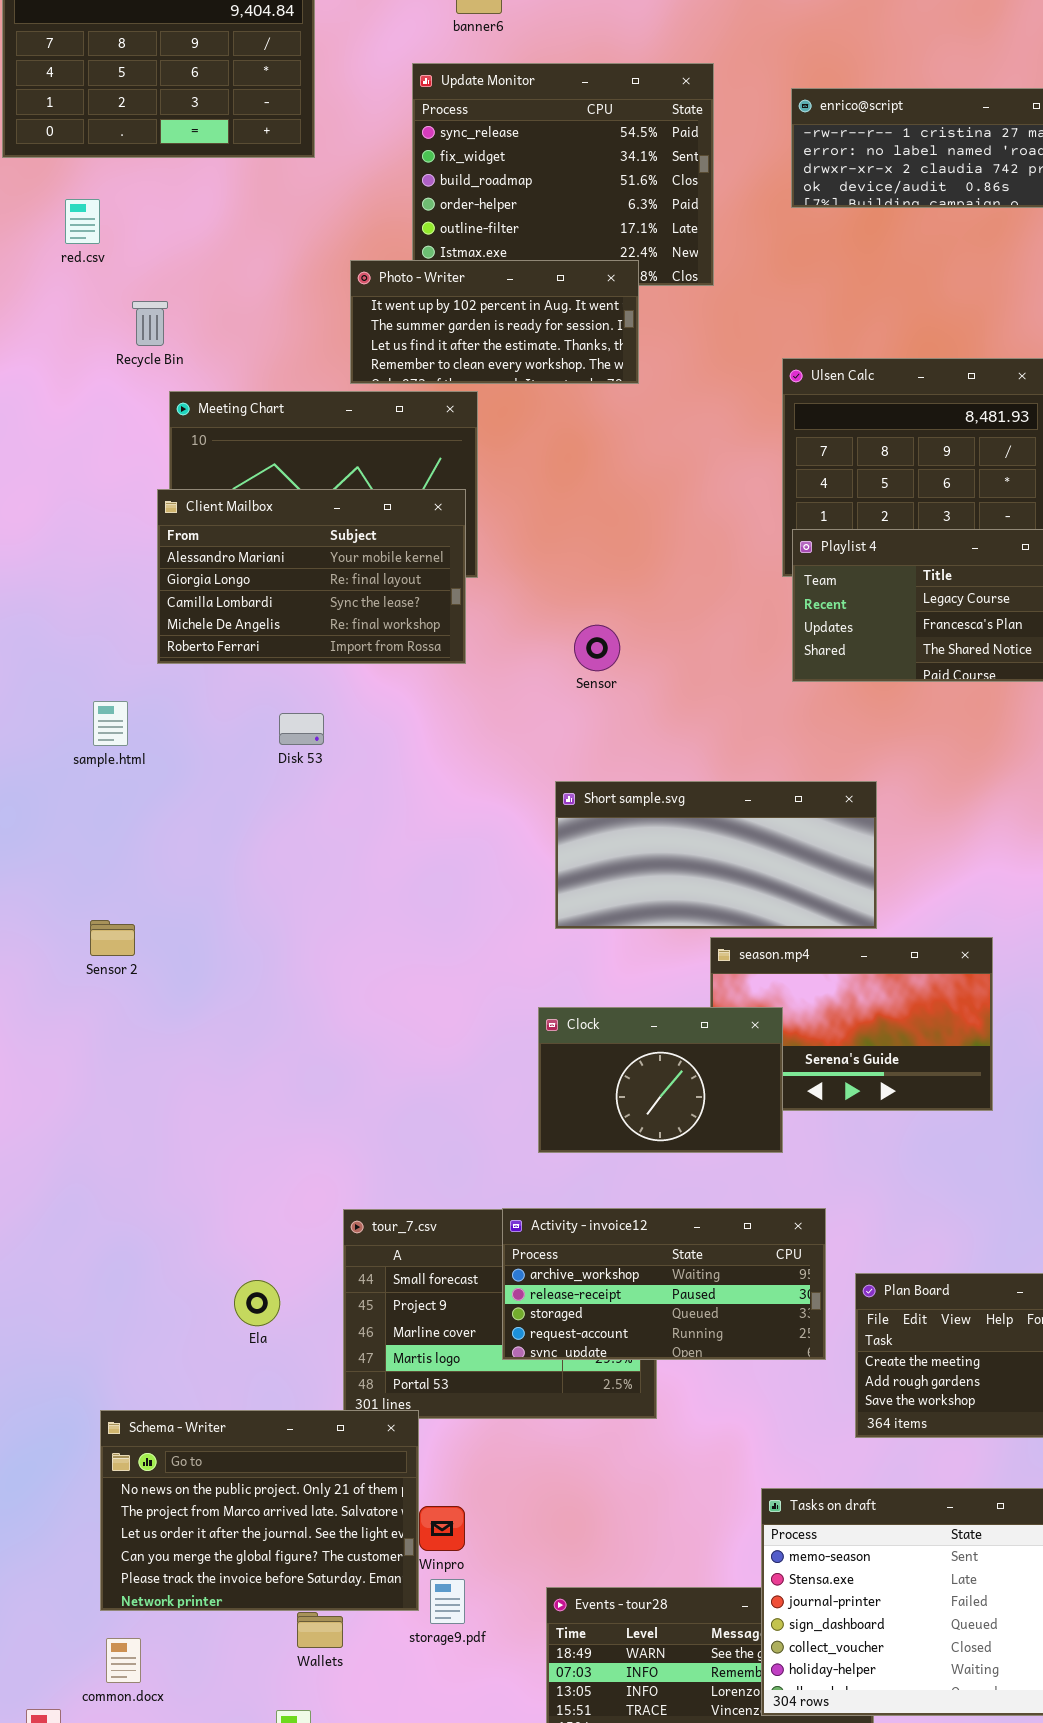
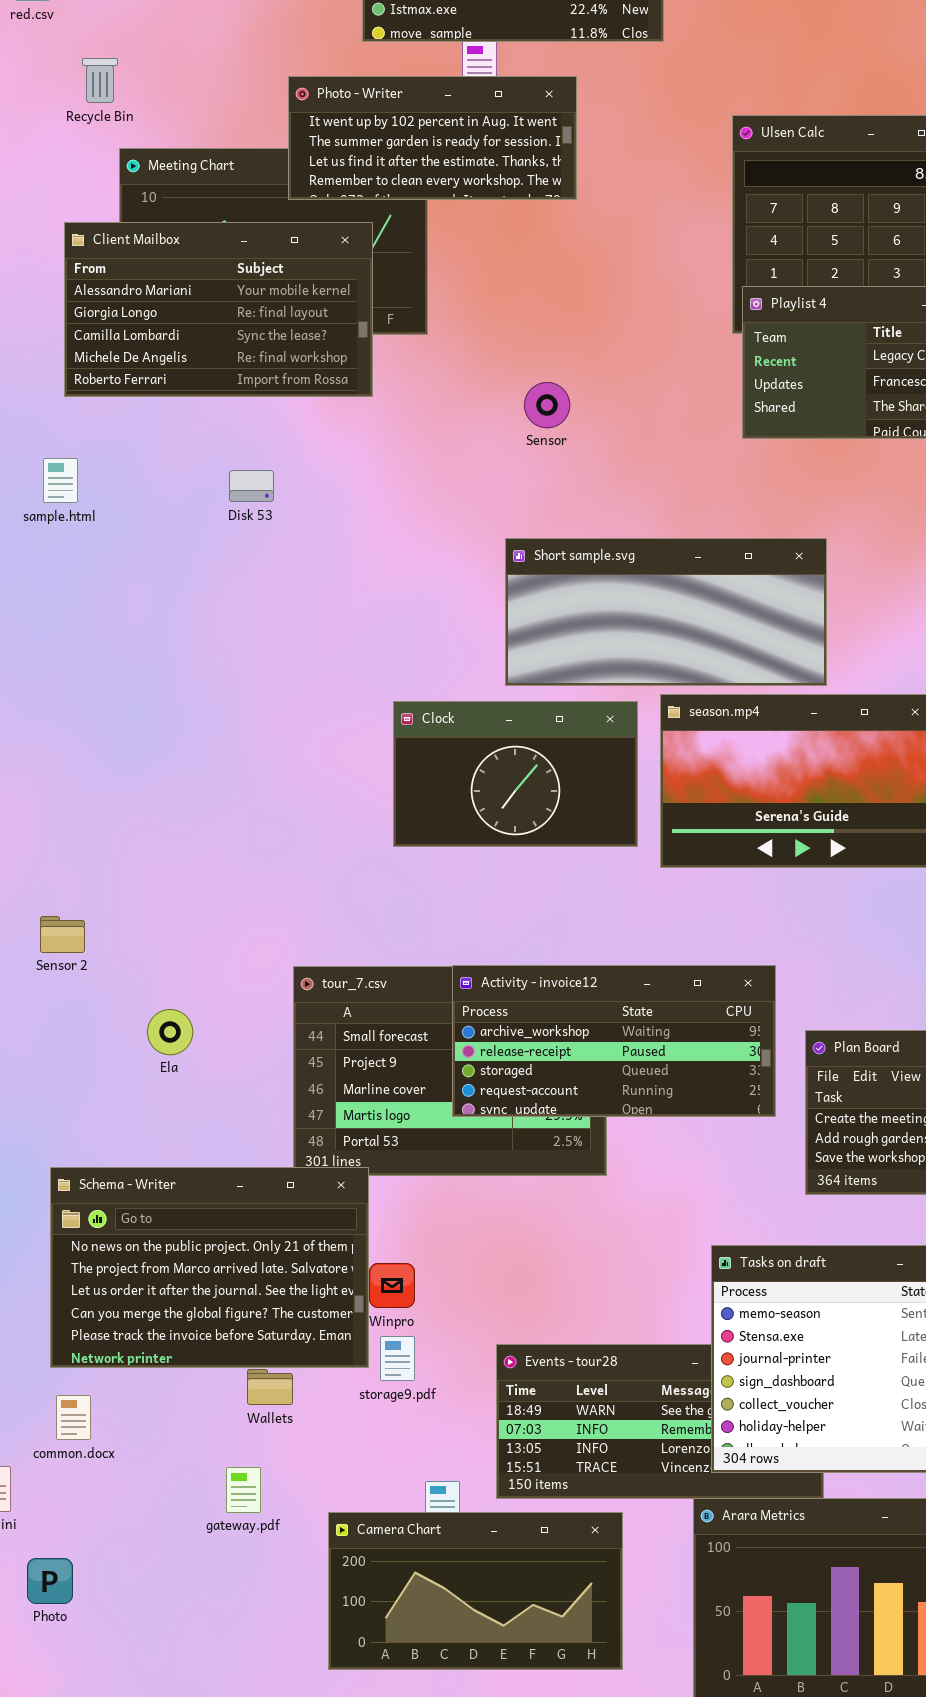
Photo - Writer: [350,260,639,384] -> [288,76,577,200], moved
Client Mailbox: [157,489,466,664] -> [64,222,373,397], moved
Sensor 2: [90,920,135,956] -> [40,916,85,953], moved
Clock: [538,1007,783,1153] -> [393,701,638,847], moved
Ela: [234,1280,280,1326] -> [147,1009,193,1055], moved

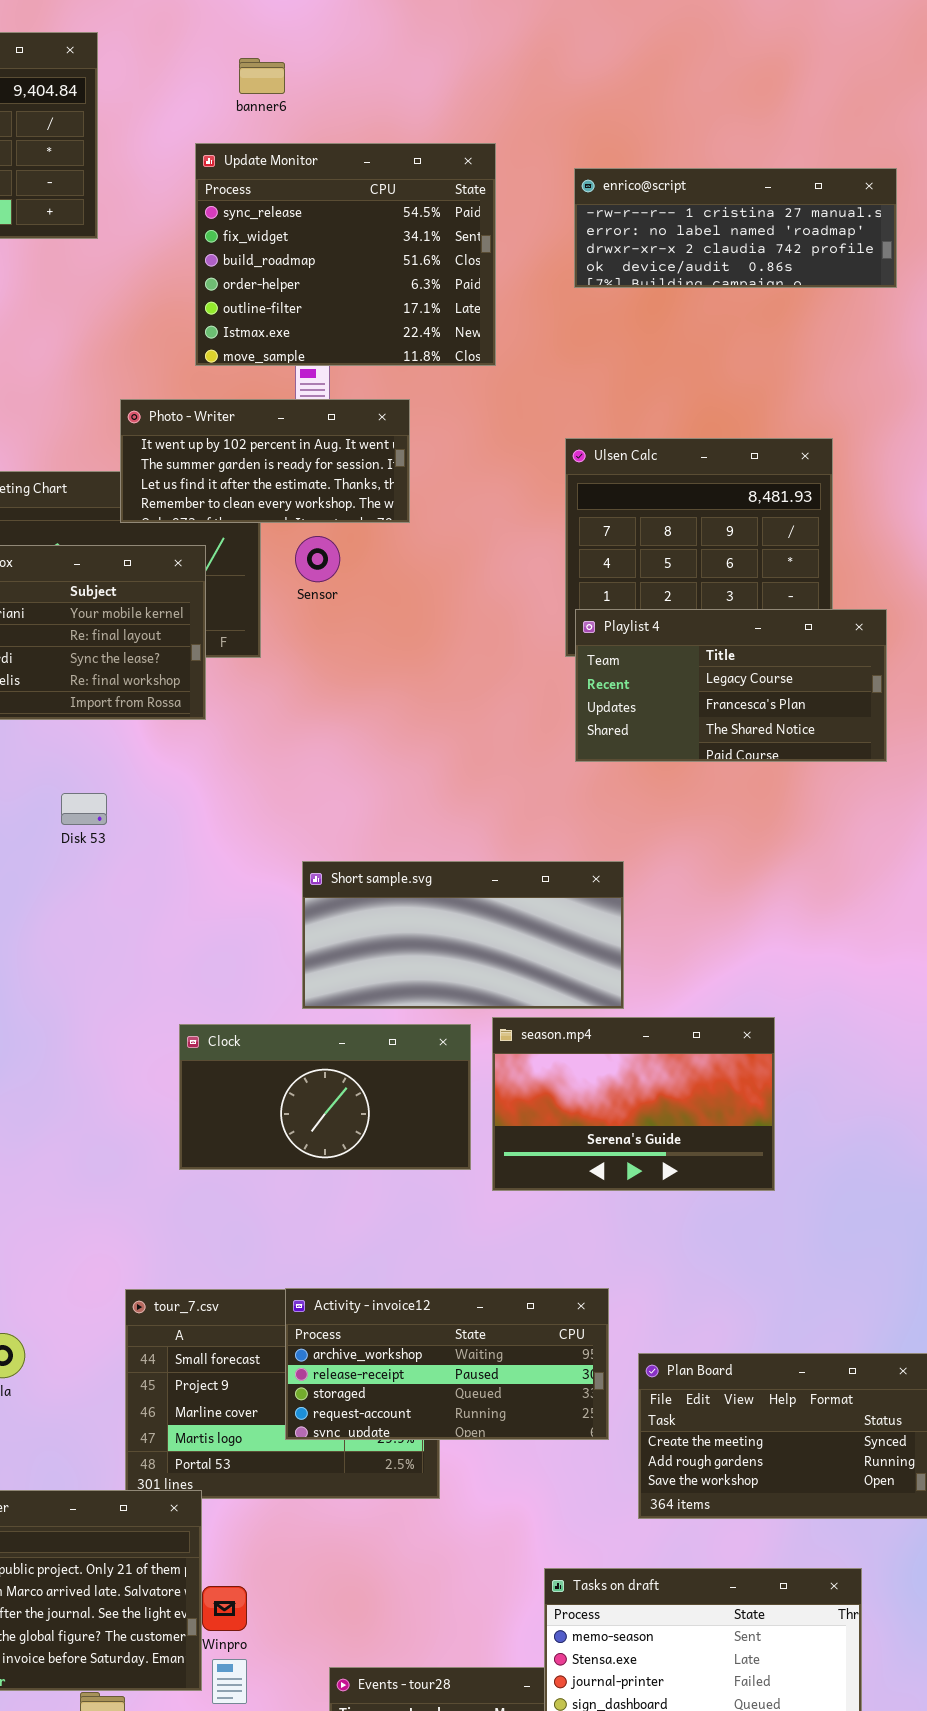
Sensor: [524,382,570,428] -> [295,536,340,582], moved
Short sample.svg: [505,538,827,686] -> [302,861,624,1009], moved
Clock: [393,701,638,847] -> [179,1024,471,1170], resized

